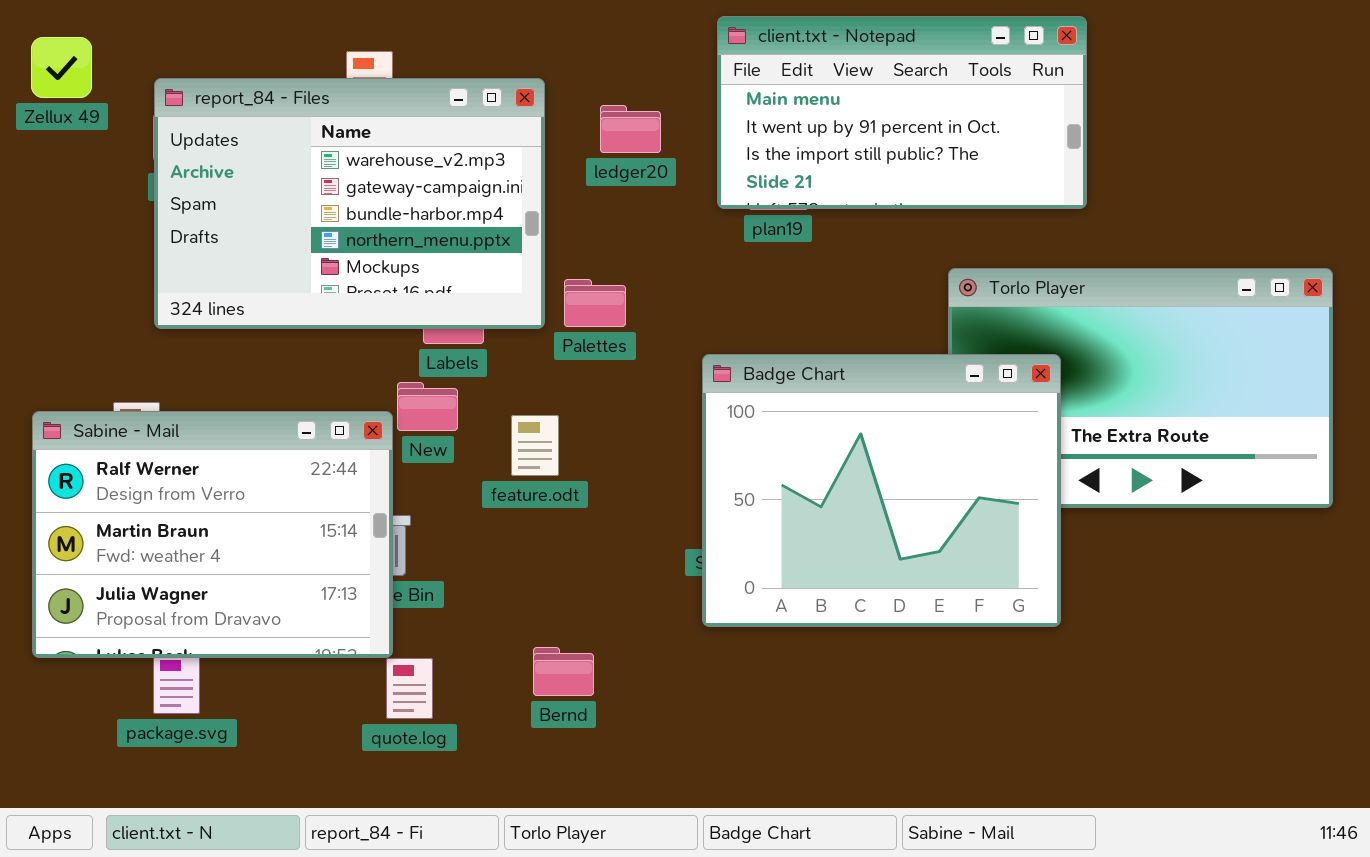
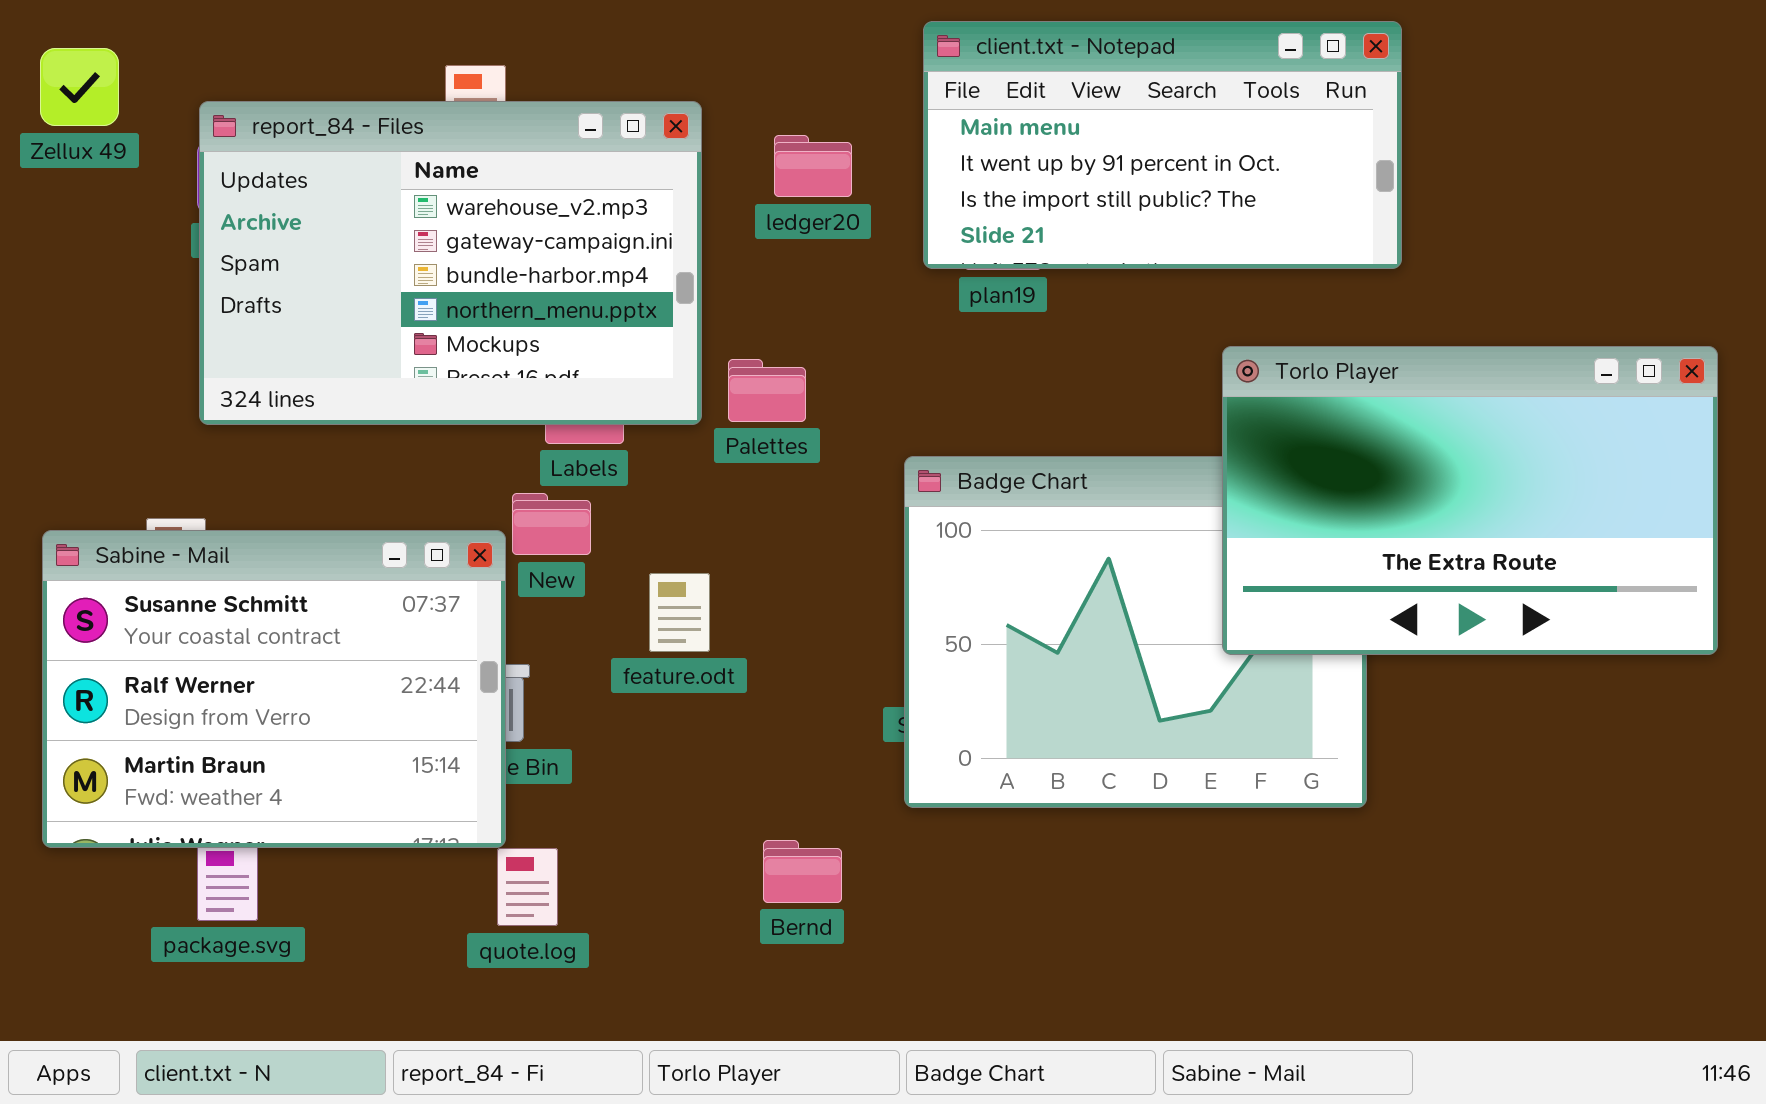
Torlo Player: [948,268,1333,508] -> [1222,346,1718,655], raised
Sabine - Mail: [32,411,393,658] -> [42,530,506,848], scrolled up 1 row
feature.odt: [511,415,559,476] -> [649,573,710,652], moved
Bernd: [533,647,594,696] -> [763,840,842,903], moved

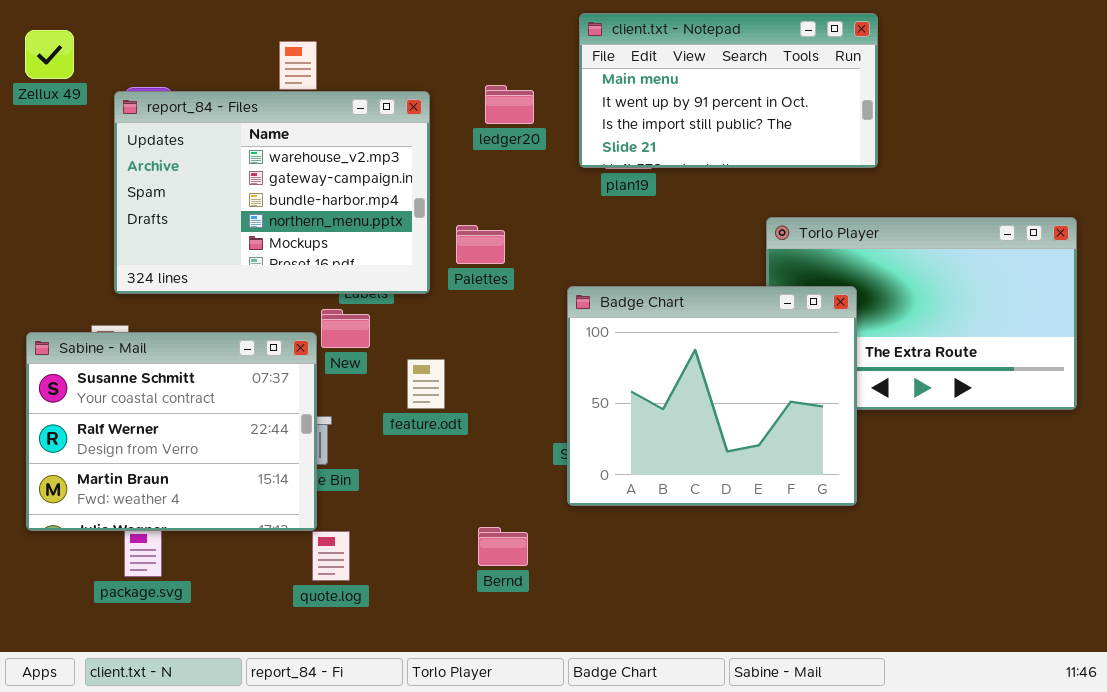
report_84 - Files: [199,101,702,425] -> [114,91,430,294], moved
Badge Chart: [904,456,1367,808] -> [567,286,857,506], raised

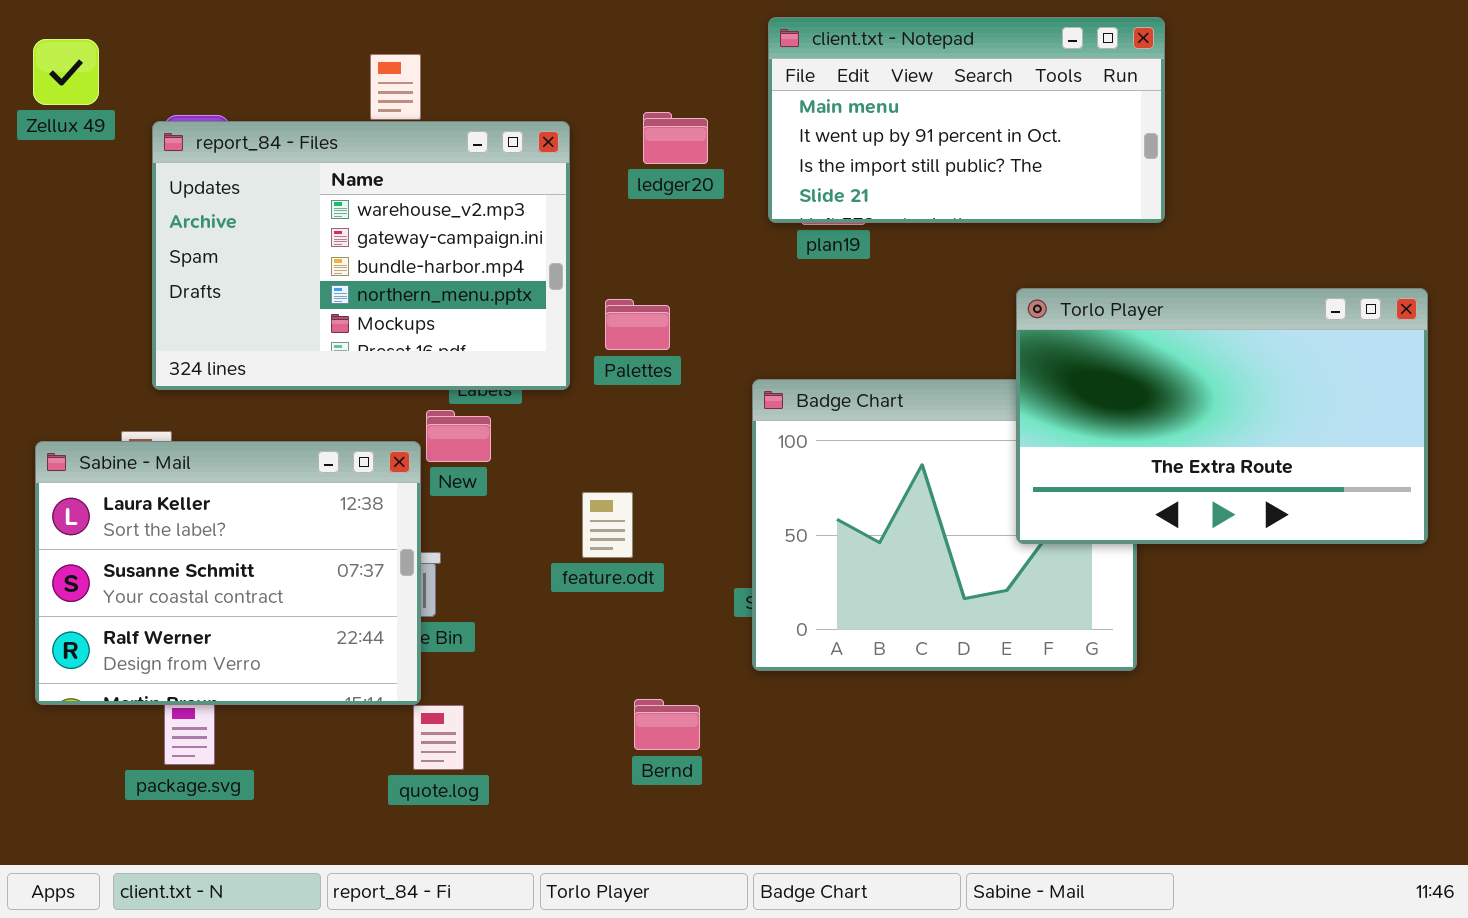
Torlo Player: [766,217,1077,410] -> [1016,288,1428,544], raised
Sabine - Mail: [26,332,317,531] -> [35,441,421,705], scrolled up 1 row
feature.odt: [407,359,445,409] -> [582,492,633,558], moved

